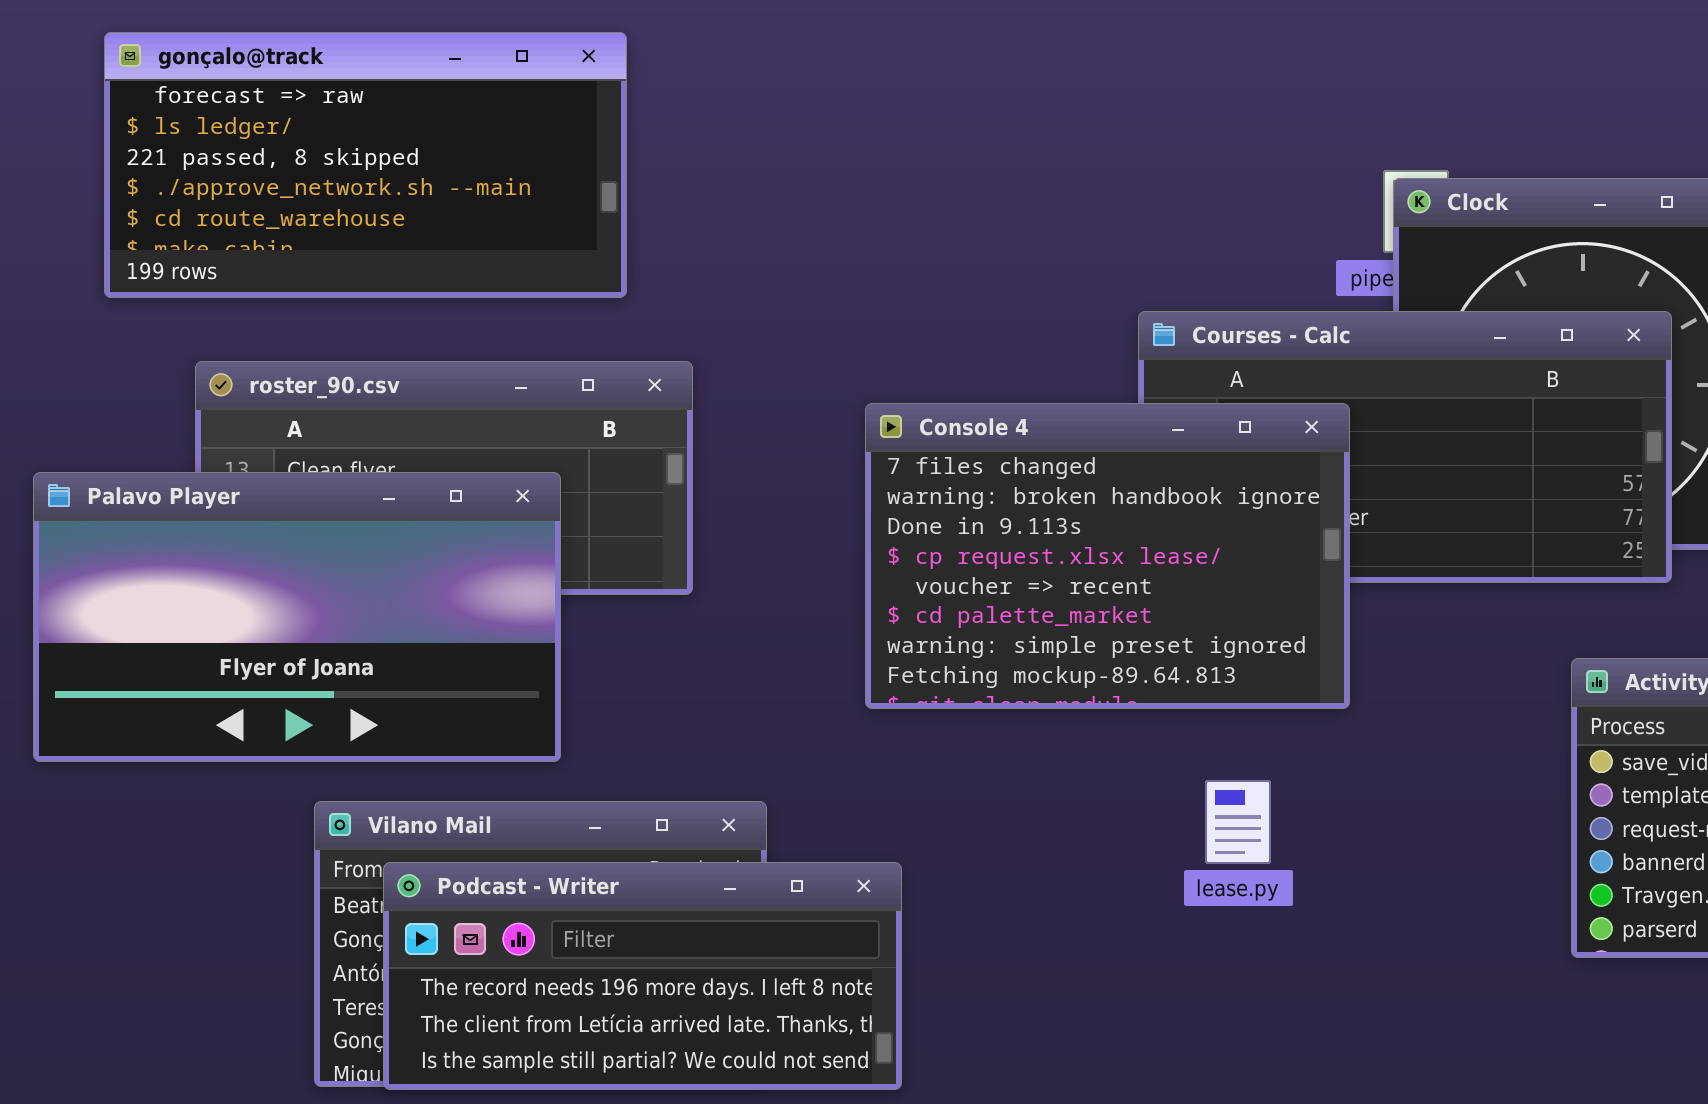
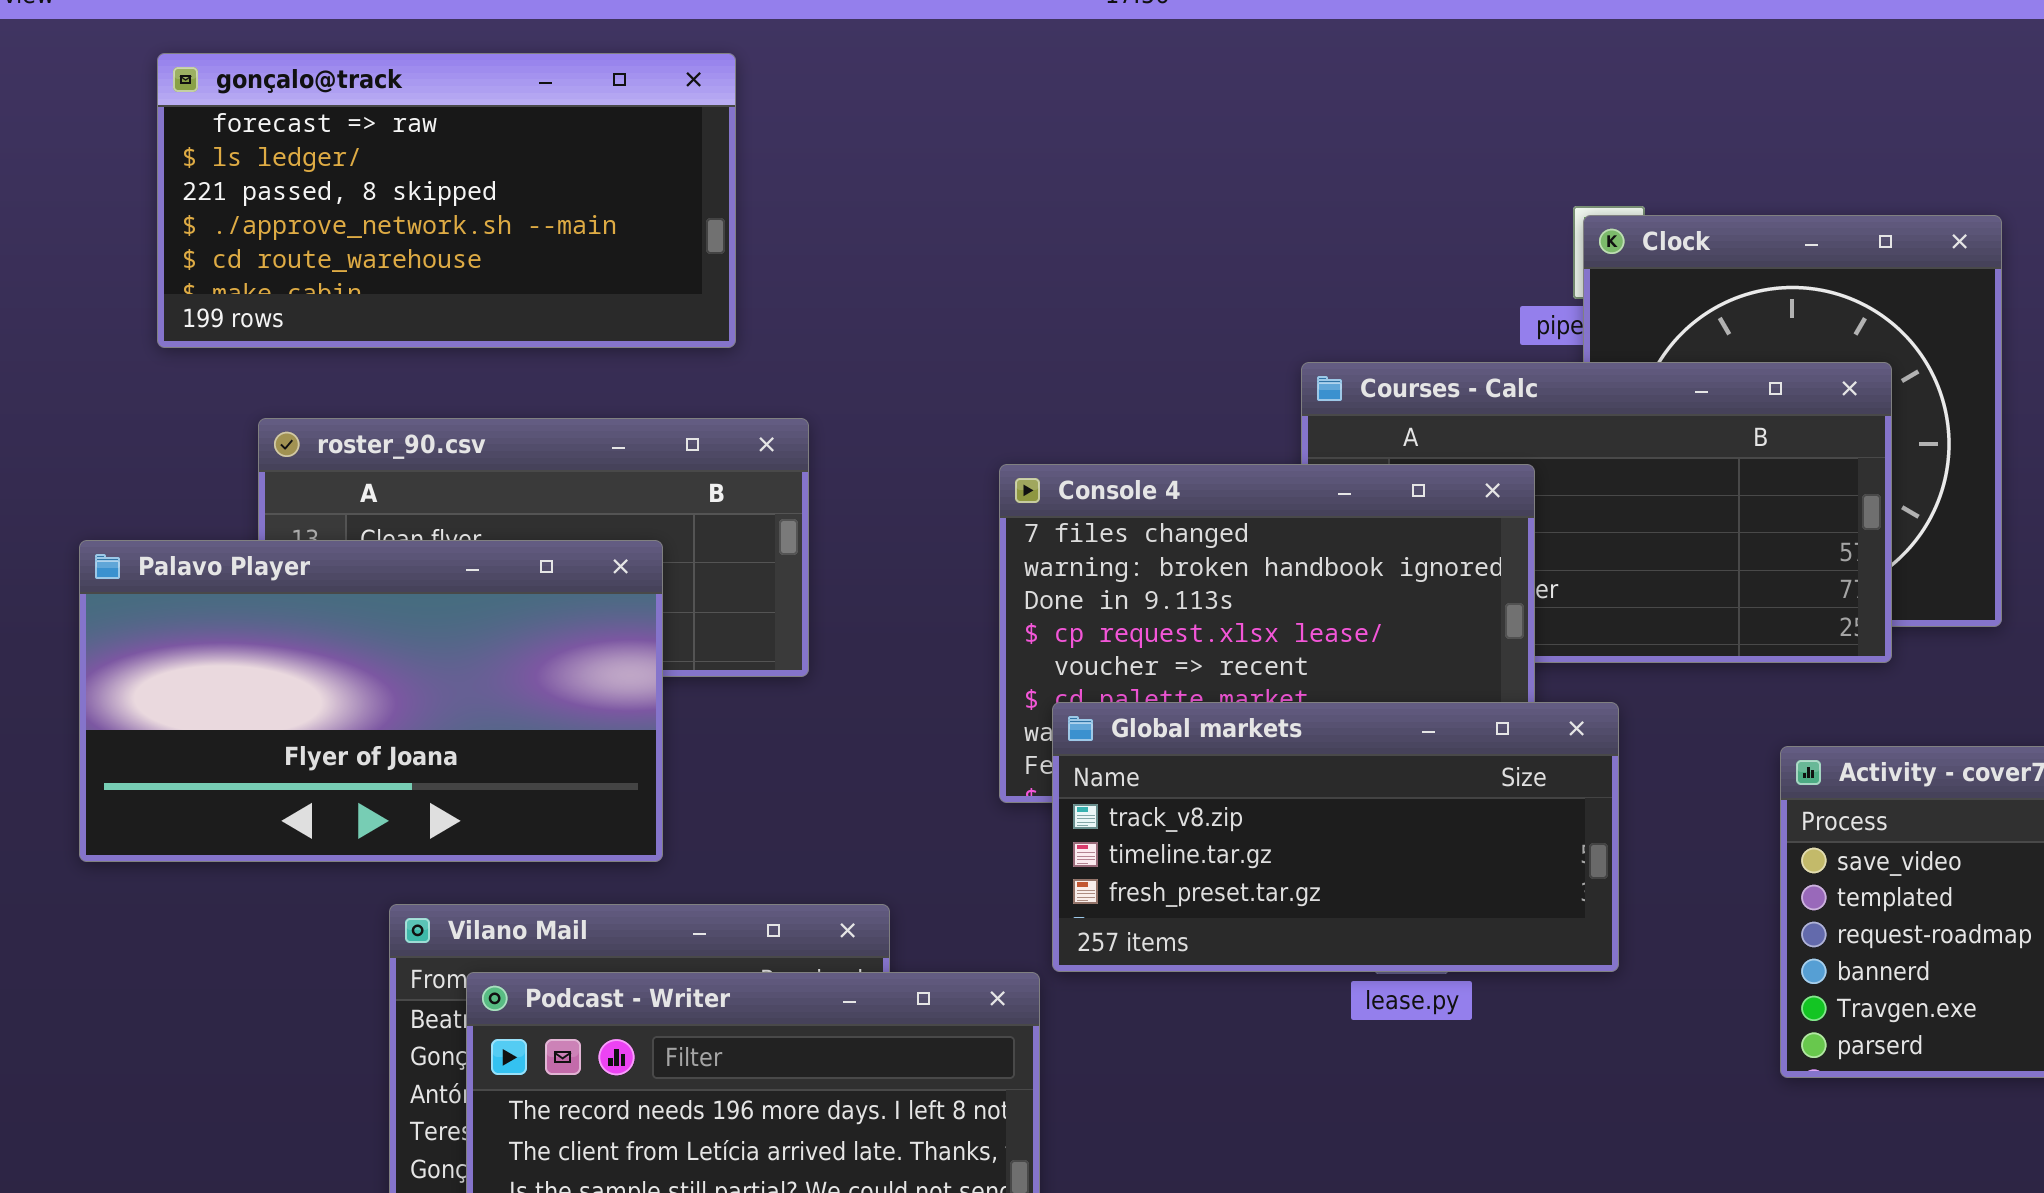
Global markets: none -> [1052,702,1619,972], opened

